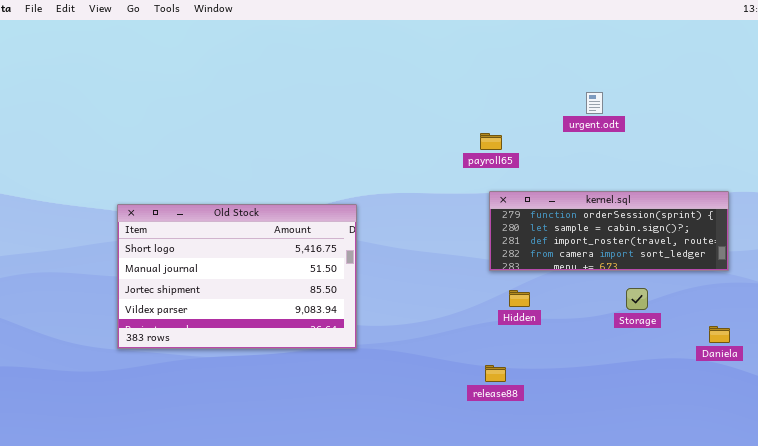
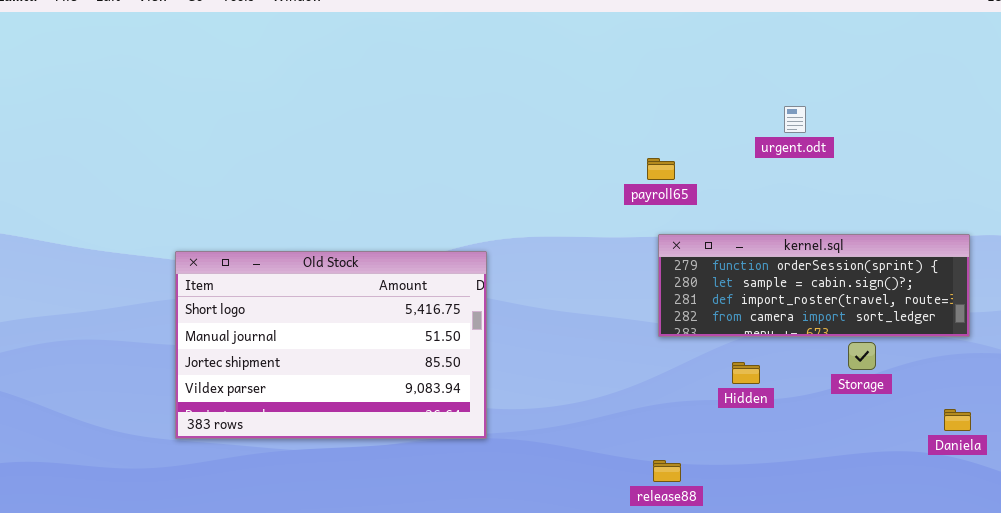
Storage: [626,288,648,310] -> [848,342,876,370], moved
Hidden: [509,290,530,307] -> [732,362,760,384], moved

